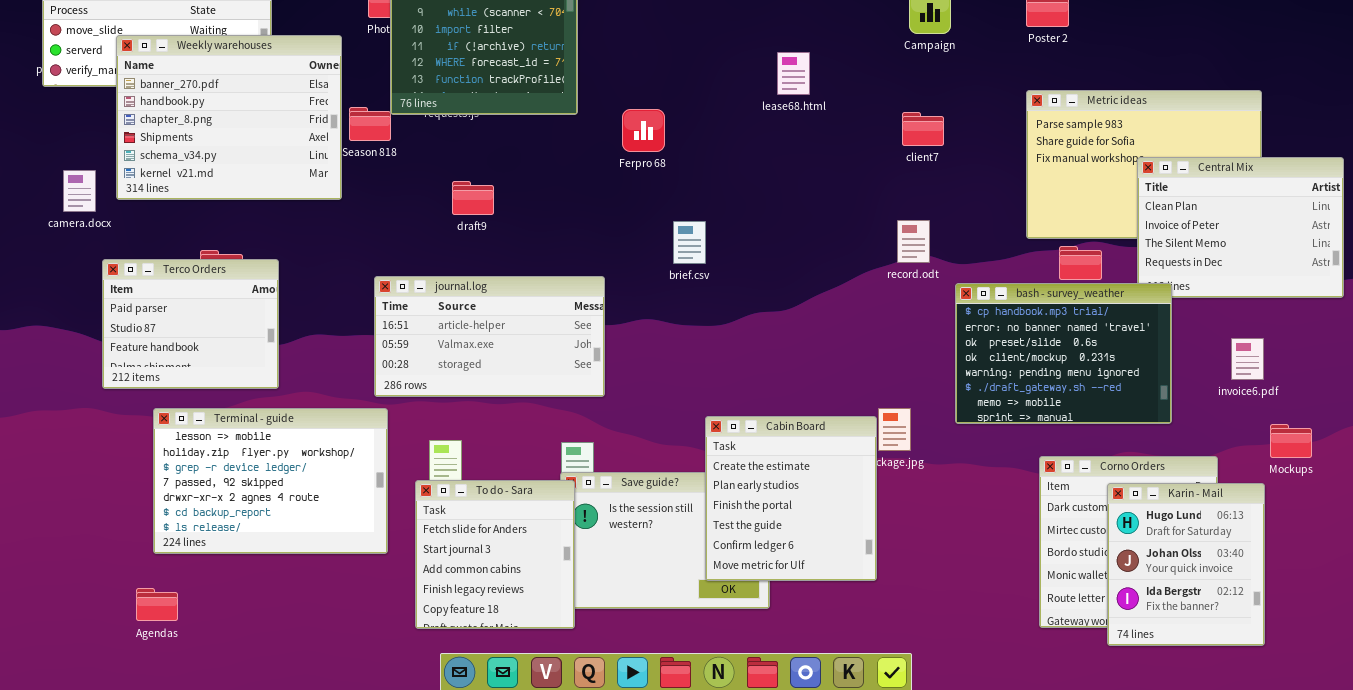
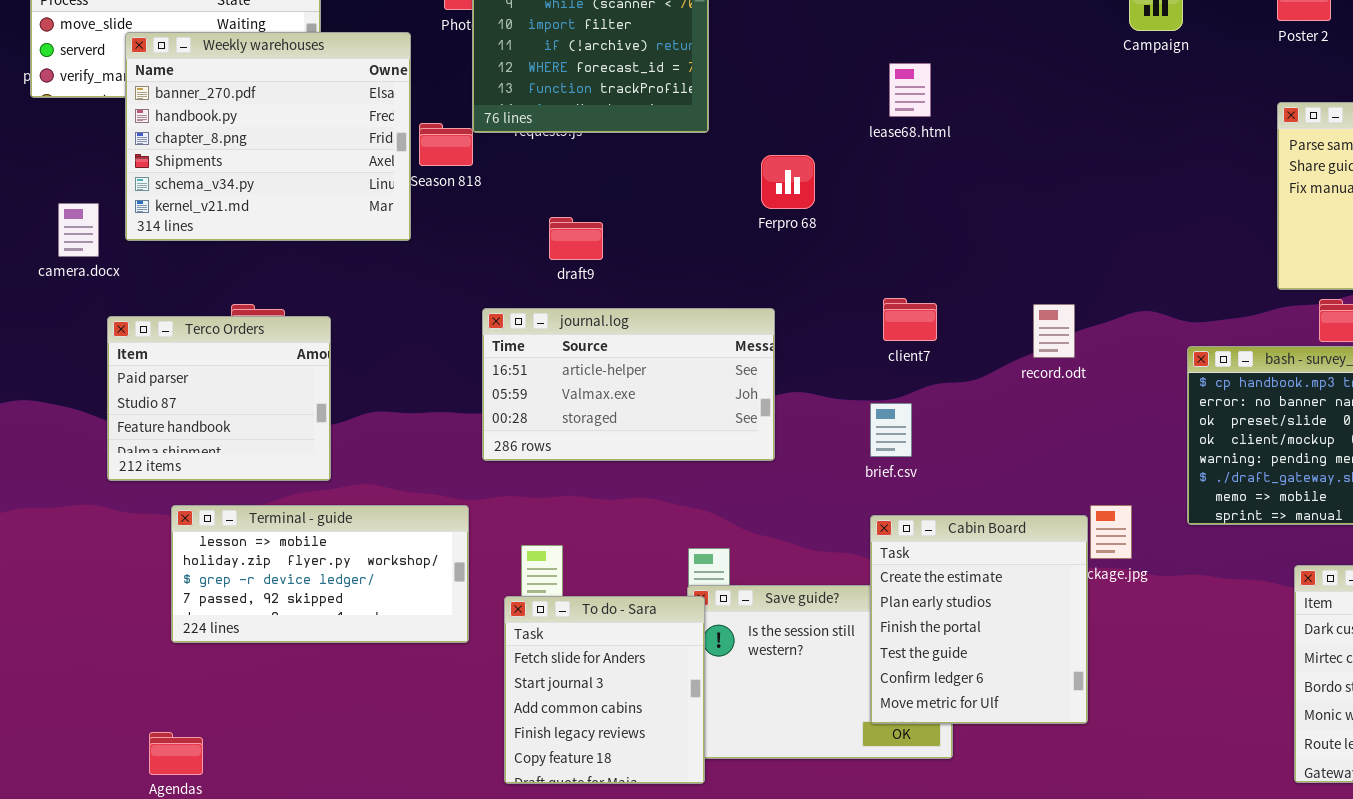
lease68.html: [777,52,810,95] -> [889,63,931,117], moved
Ferpro 68: [622,109,665,152] -> [761,155,815,209], moved
client7: [902,112,944,146] -> [883,298,937,341], moved
record.odt: [897,220,930,263] -> [1033,304,1075,358], moved
brief.csv: [673,221,706,264] -> [870,403,912,457], moved
journal.log: [374,276,605,397] -> [482,308,775,461], moved
Terminal - guide: [153,408,388,554] -> [171,505,469,643], resized

